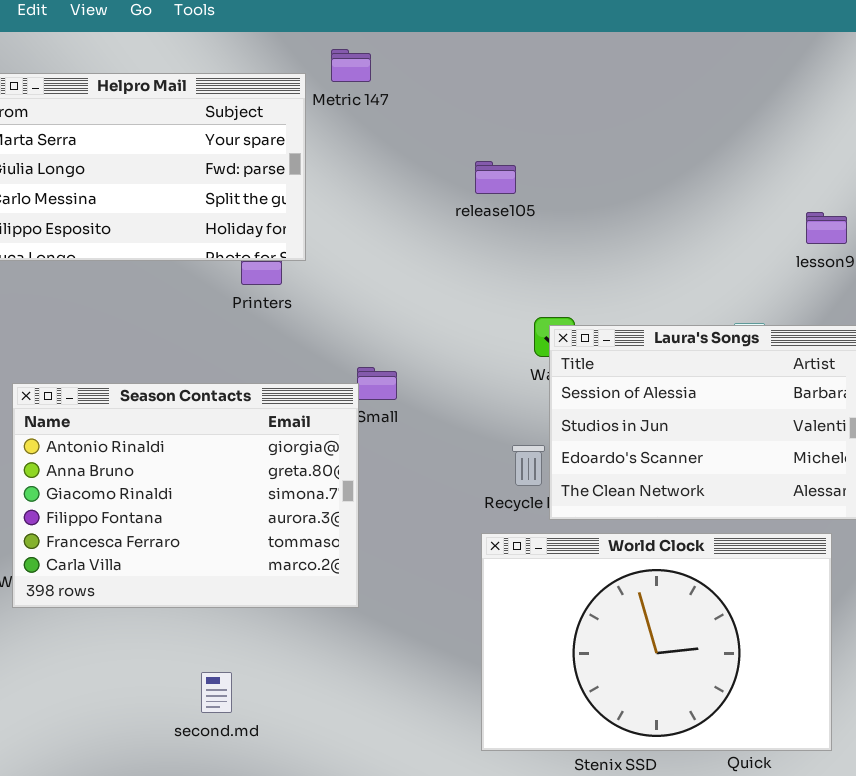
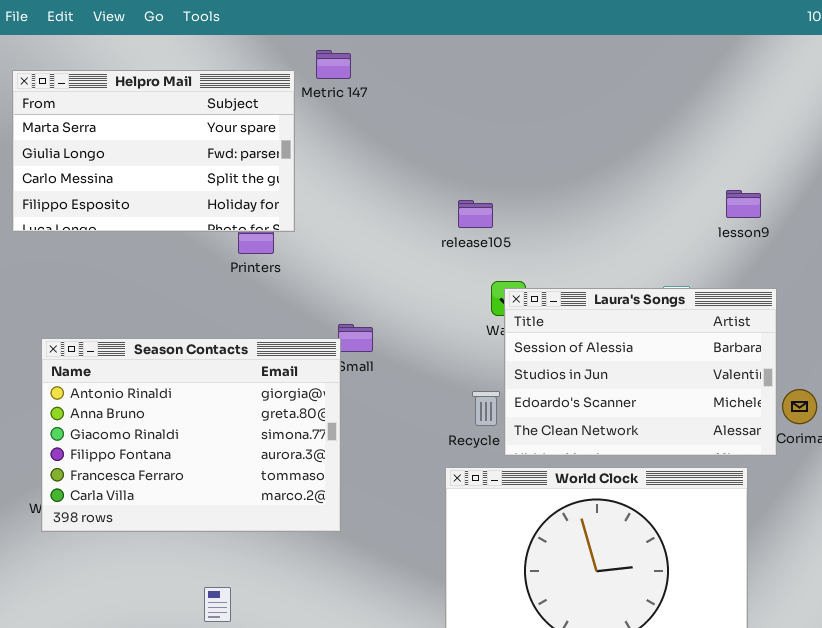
release105: [475,161,516,194] -> [458,200,493,228], moved

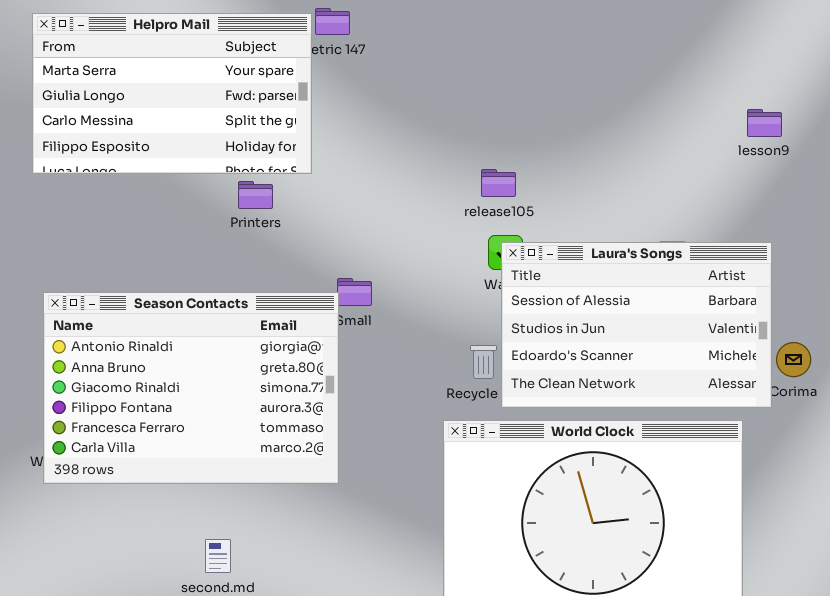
Helpro Mail: [12,70,295,232] -> [32,13,312,174], moved
lesson9: [726,190,761,218] -> [747,109,782,137], moved
release105: [458,200,493,228] -> [481,169,516,197], moved

